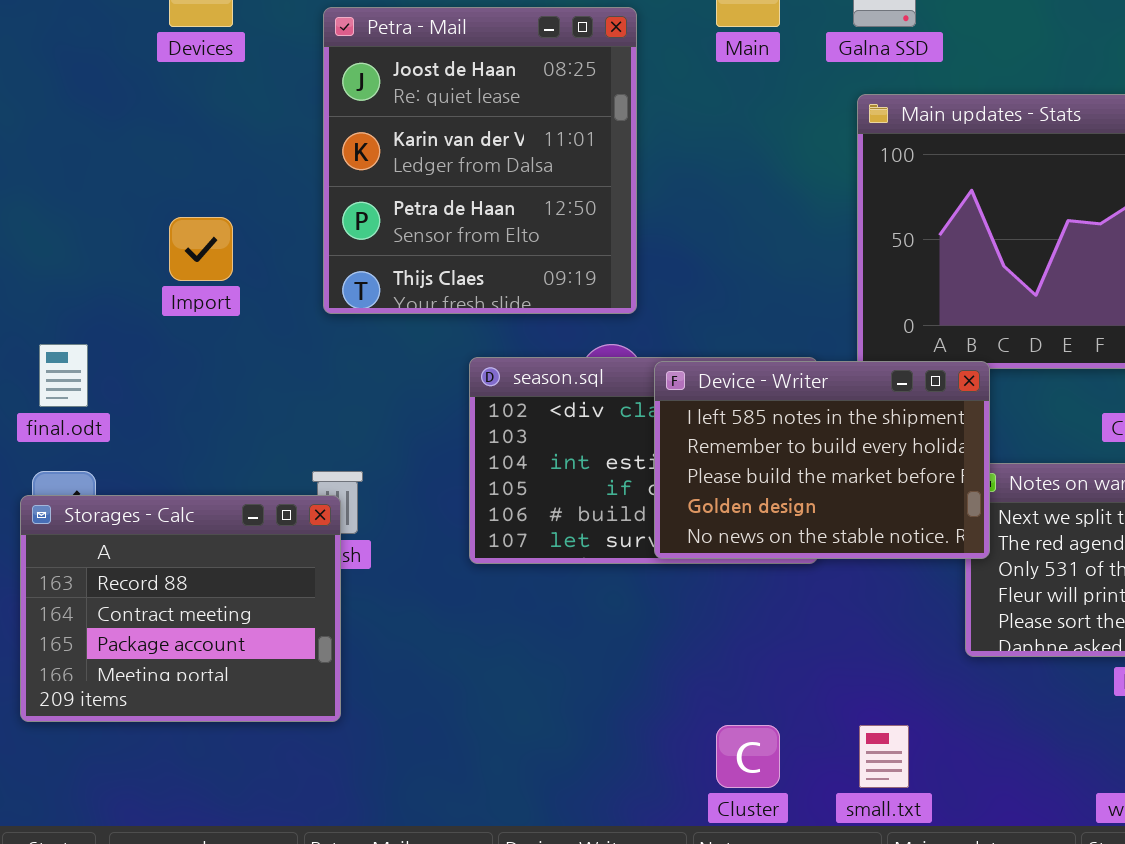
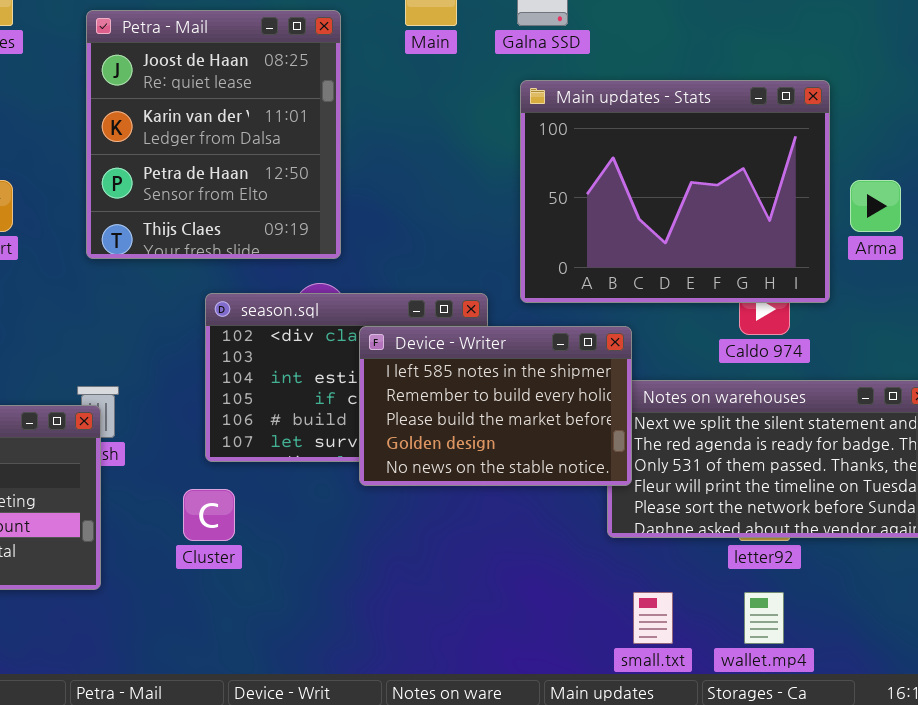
Device - Writer: [654,361,990,559] -> [359,326,632,486], moved
Cluster: [716,725,780,788] -> [183,489,235,541], moved
small.txt: [859,725,909,788] -> [633,592,673,644], moved

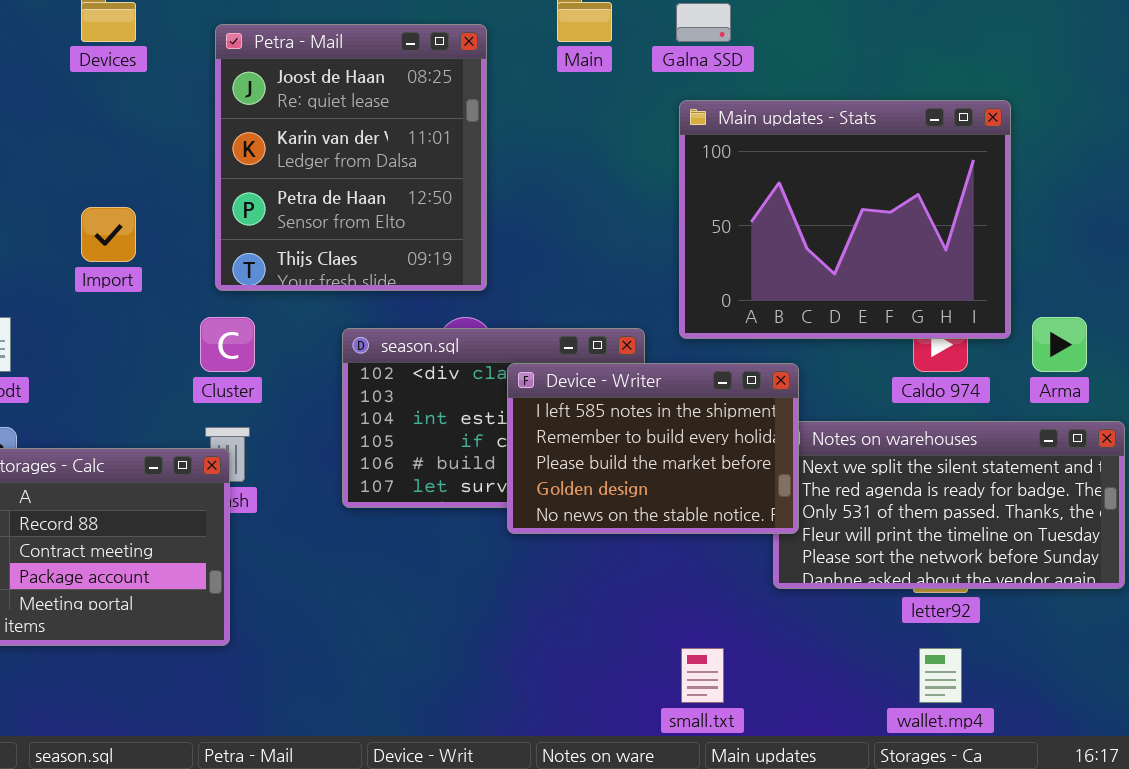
Arma: [850,180,901,232] -> [1032,317,1087,372], moved
Cluster: [183,489,235,541] -> [200,317,255,372], moved
small.txt: [633,592,673,644] -> [681,648,724,703], moved

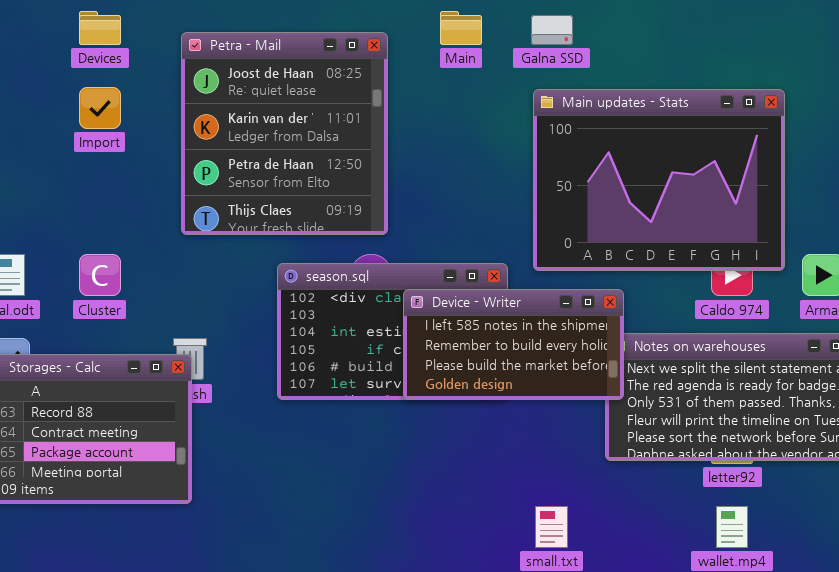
Import: [81,207,136,262] -> [79,87,121,129], moved
Cluster: [200,317,255,372] -> [79,254,121,296], moved
Device - Writer: [507,363,799,534] -> [403,289,624,400], resized

